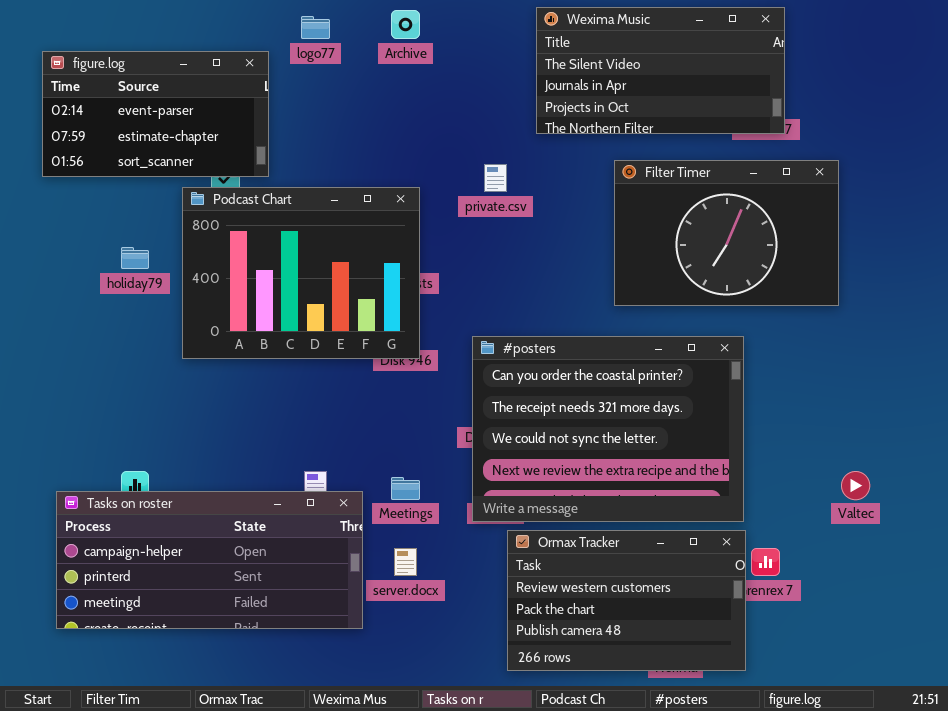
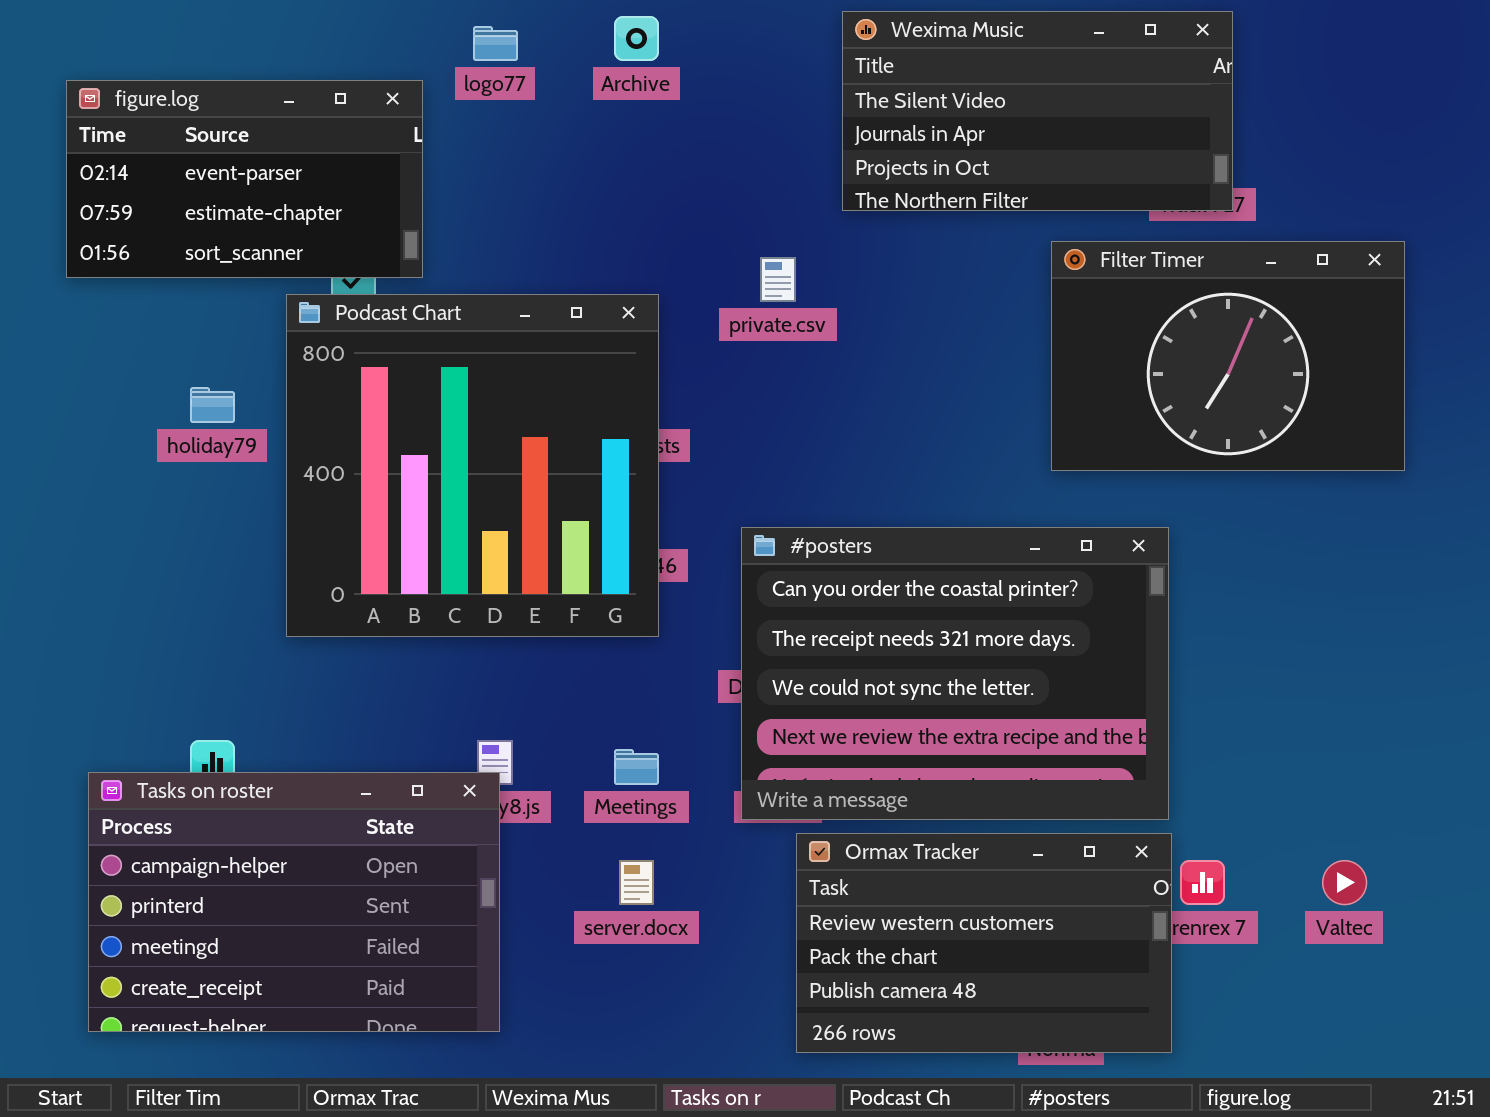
Filter Timer: [614,160,839,306] -> [1051,241,1405,471], moved
Podcast Chart: [182,187,420,359] -> [286,294,659,637], resized
Valtec: [841,471,870,500] -> [1322,860,1367,905], moved
Tasks on roster: [56,491,363,629] -> [88,772,500,1032], resized

